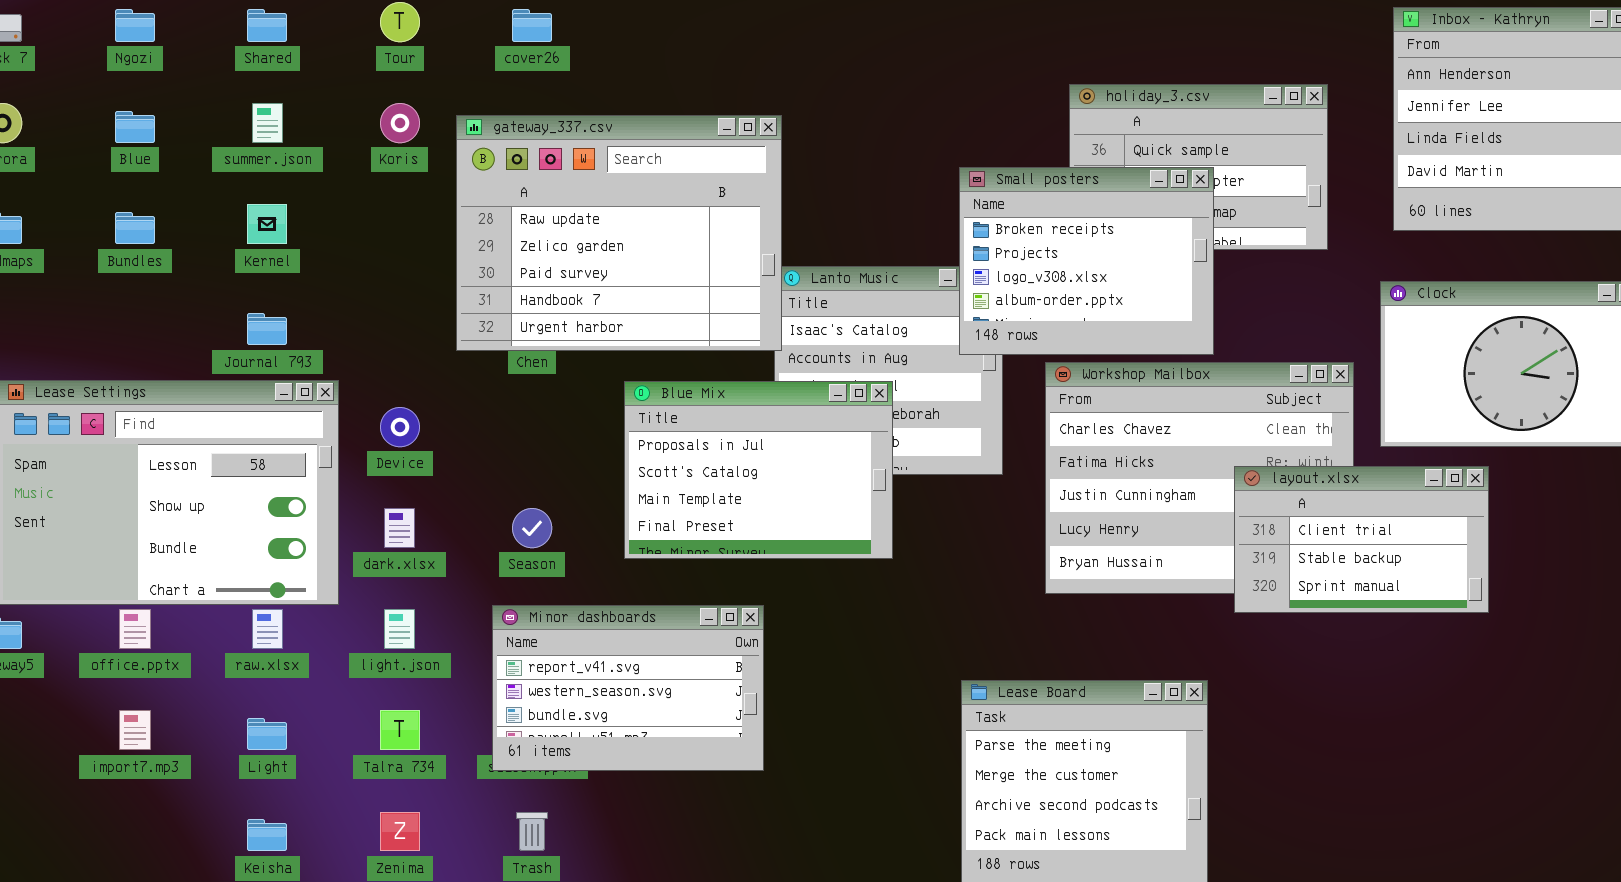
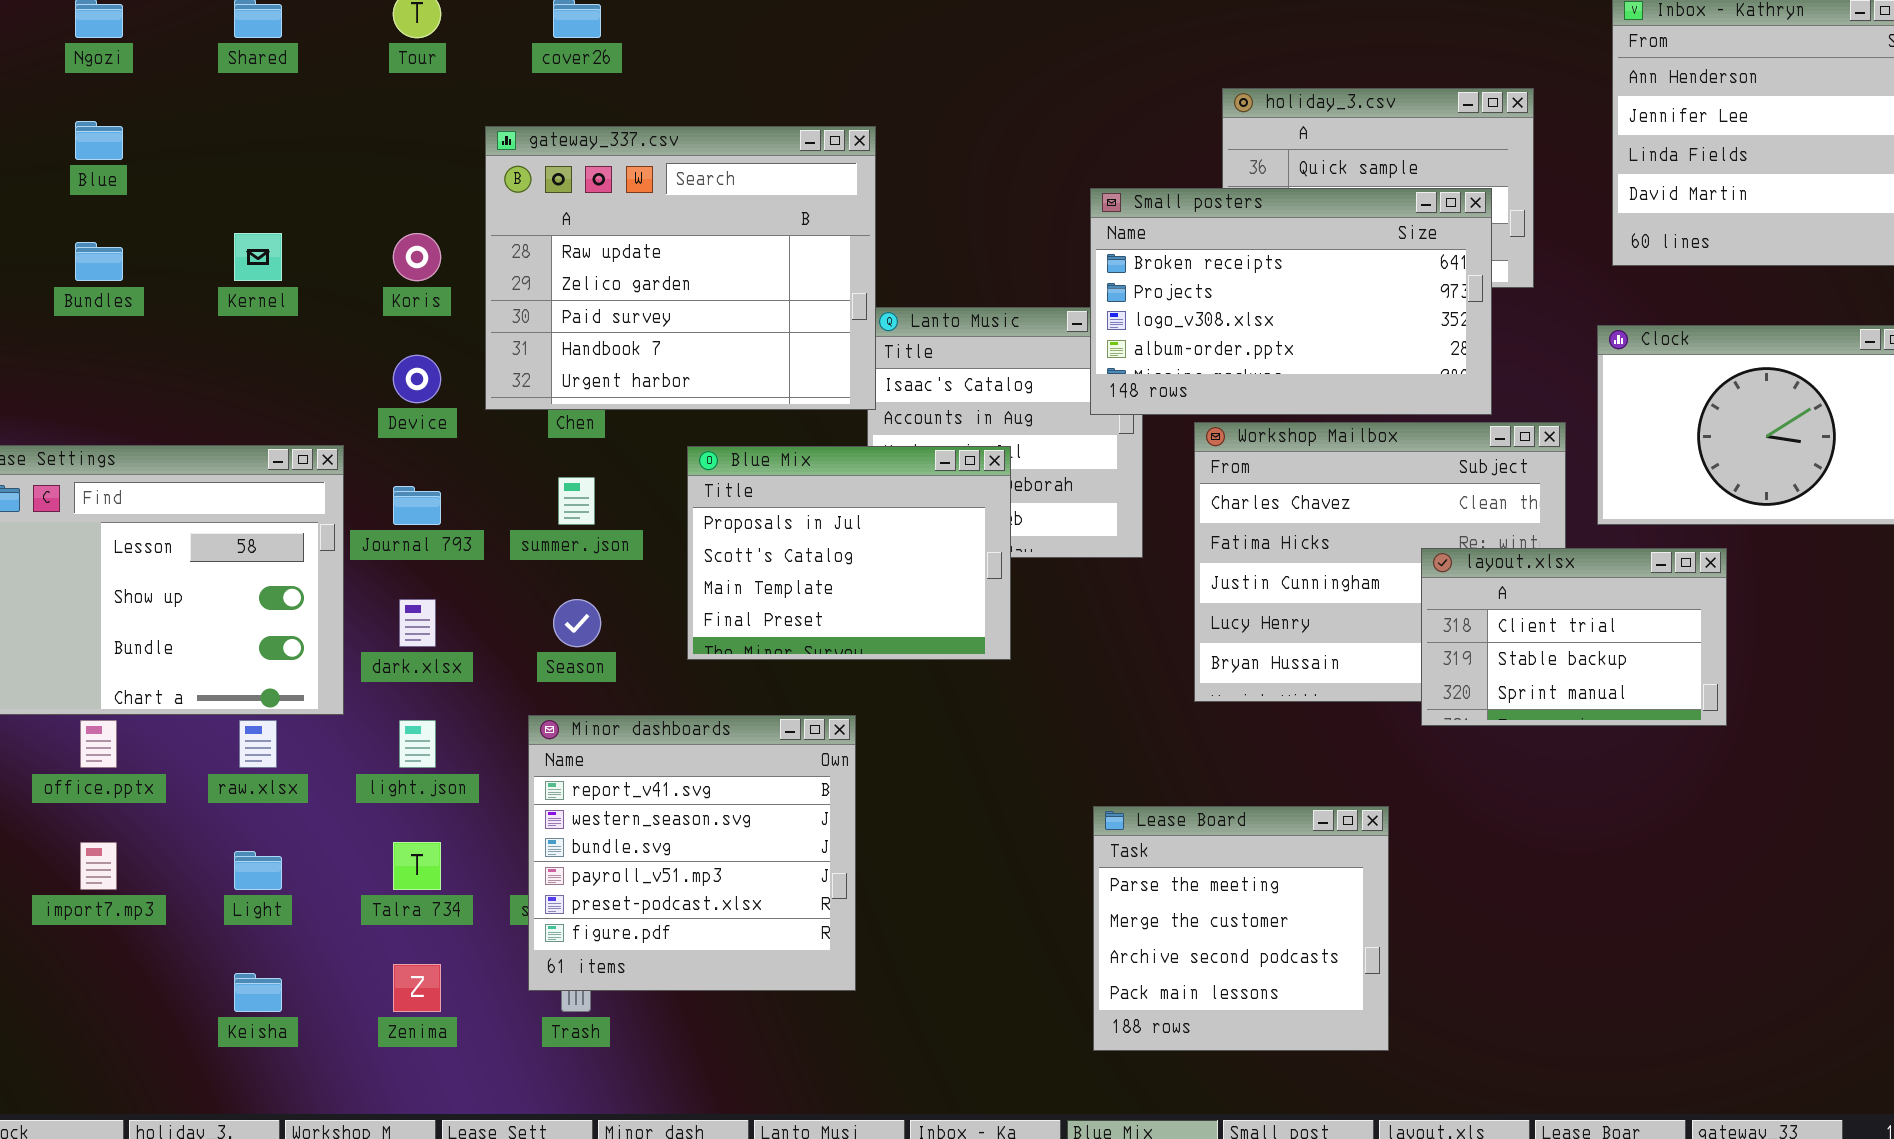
summer.json: [252,103,283,143] -> [558,477,595,525], moved
Koris: [380,103,420,143] -> [393,233,441,281], moved
Small posters: [959,167,1214,355] -> [1090,188,1492,415], resized
Journal 793: [247,313,287,345] -> [393,486,441,525], moved
Device: [380,407,420,447] -> [393,355,441,403], moved
Minor dashboards: [492,605,764,771] -> [528,715,856,991], resized

